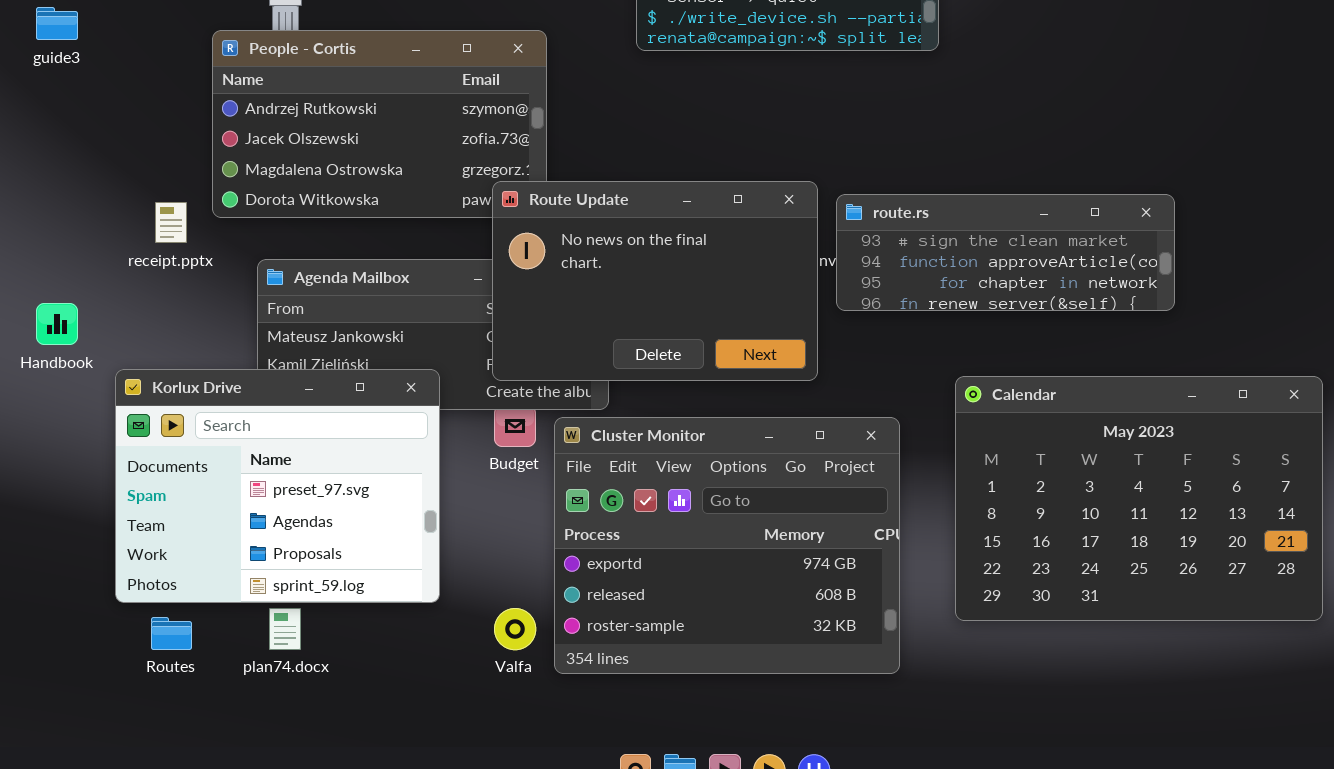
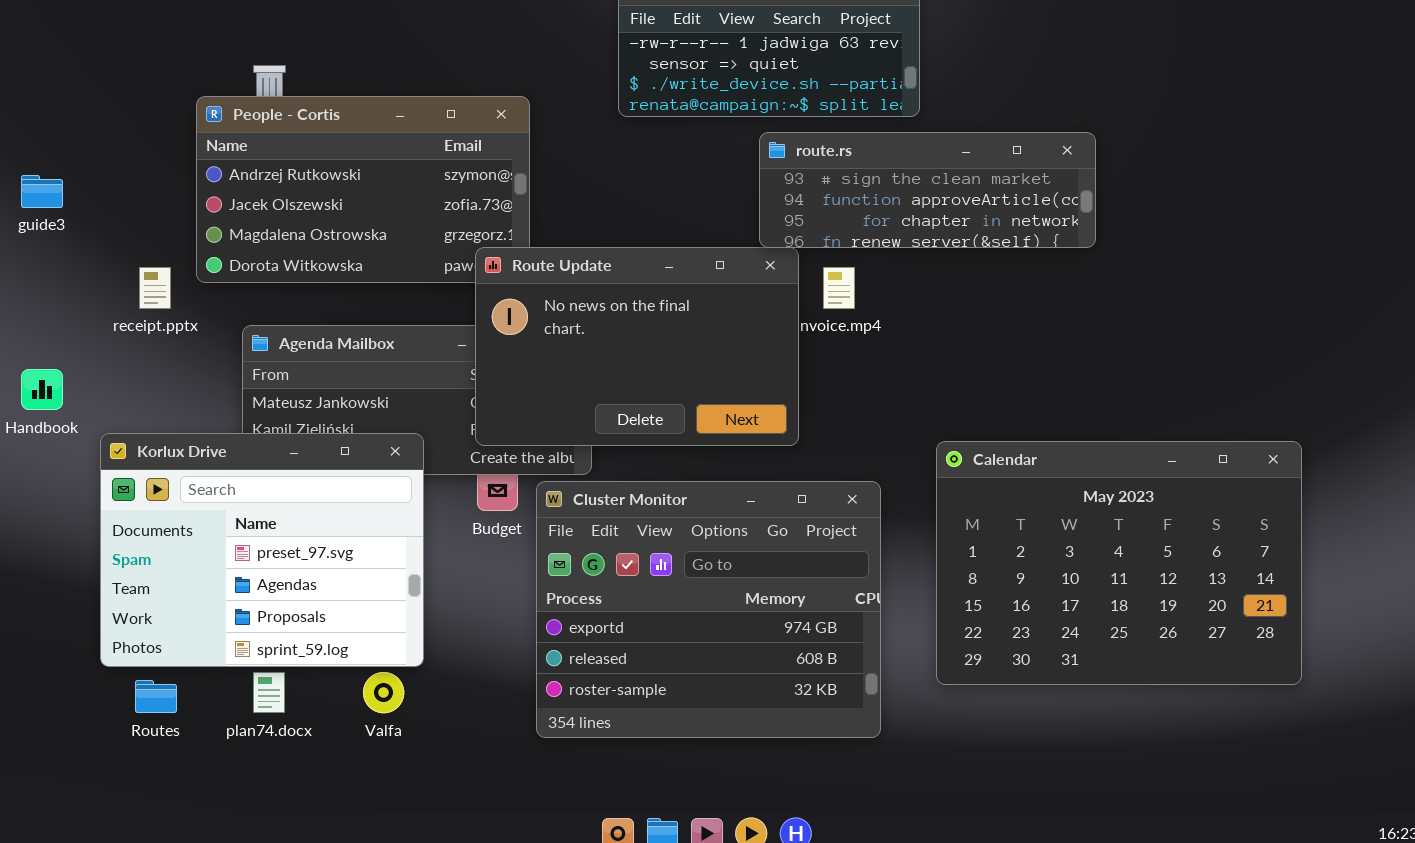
guide3: [36,7,78,40] -> [21,175,63,208], moved
route.rs: [836,194,1175,311] -> [759,132,1096,248], moved
Valfa: [494,608,536,650] -> [363,672,404,713], moved

